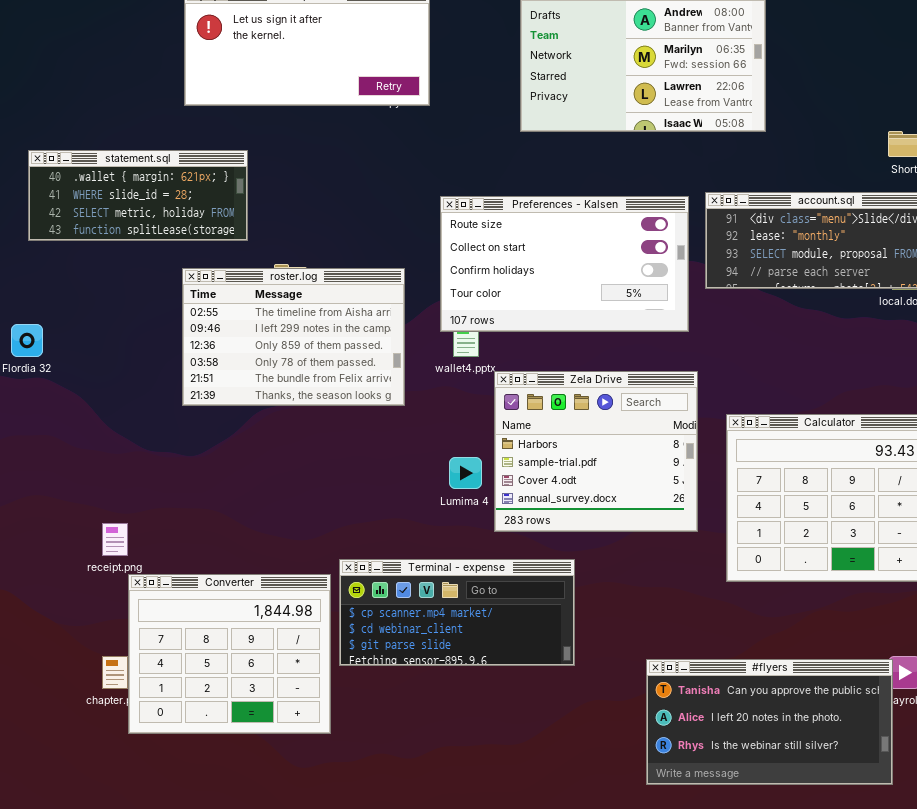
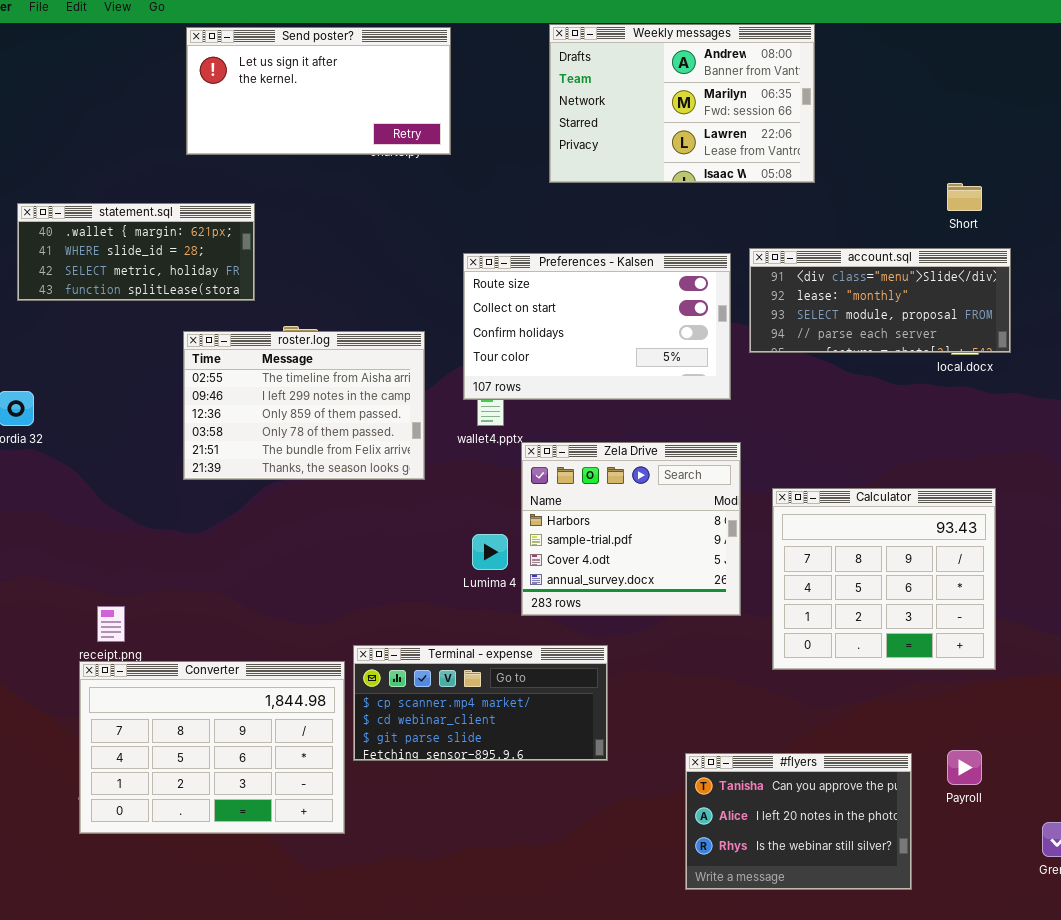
Converter: [128,574,331,734] -> [79,661,345,834], resized
#flyers: [646,659,893,785] -> [685,753,912,890], resized

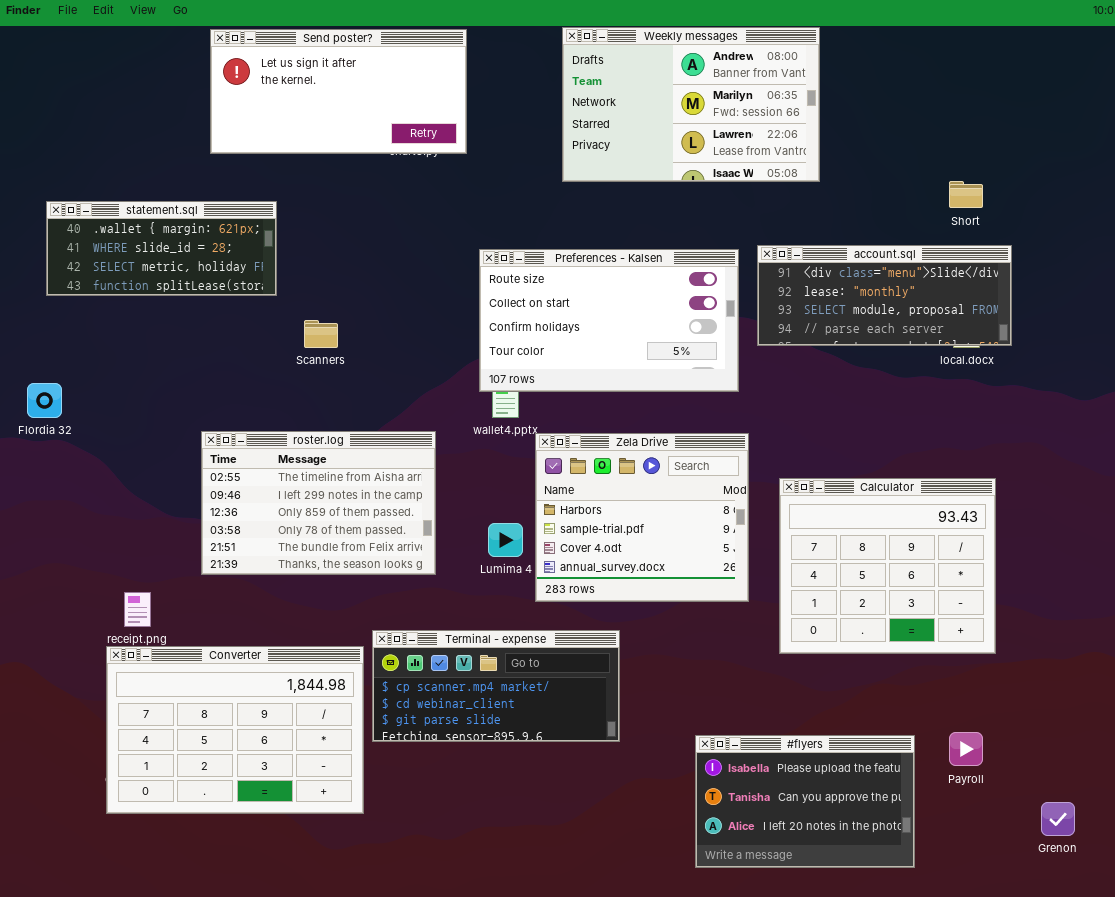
roster.log: [183,331,425,480] -> [201,431,436,575], moved
#flyers: [685,753,912,890] -> [695,735,915,868], scrolled up 1 row

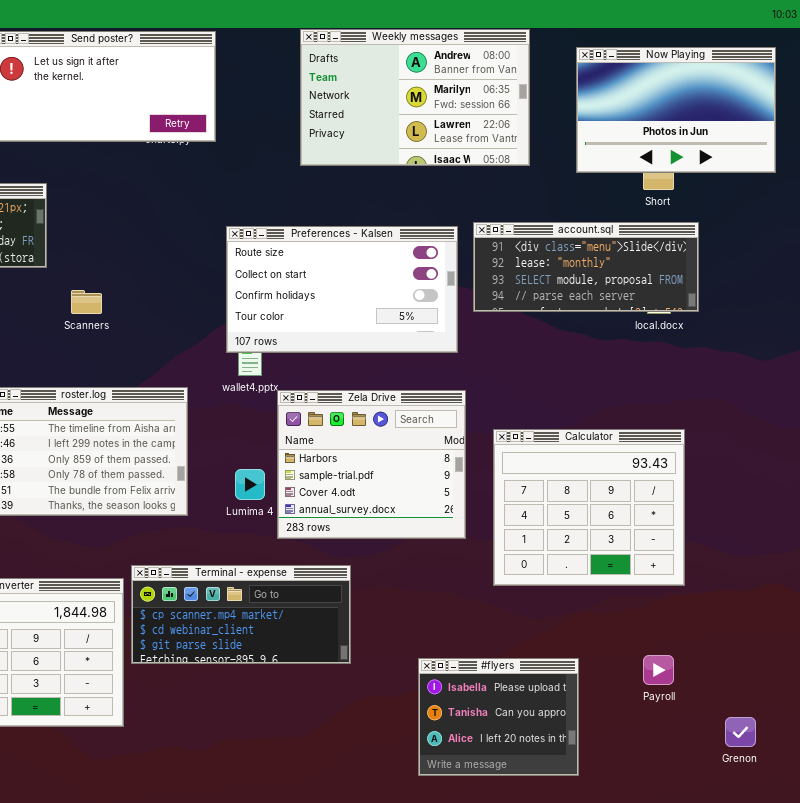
Now Playing: none -> [576,47,776,173], opened
#flyers: [695,735,915,868] -> [418,658,579,776], resized

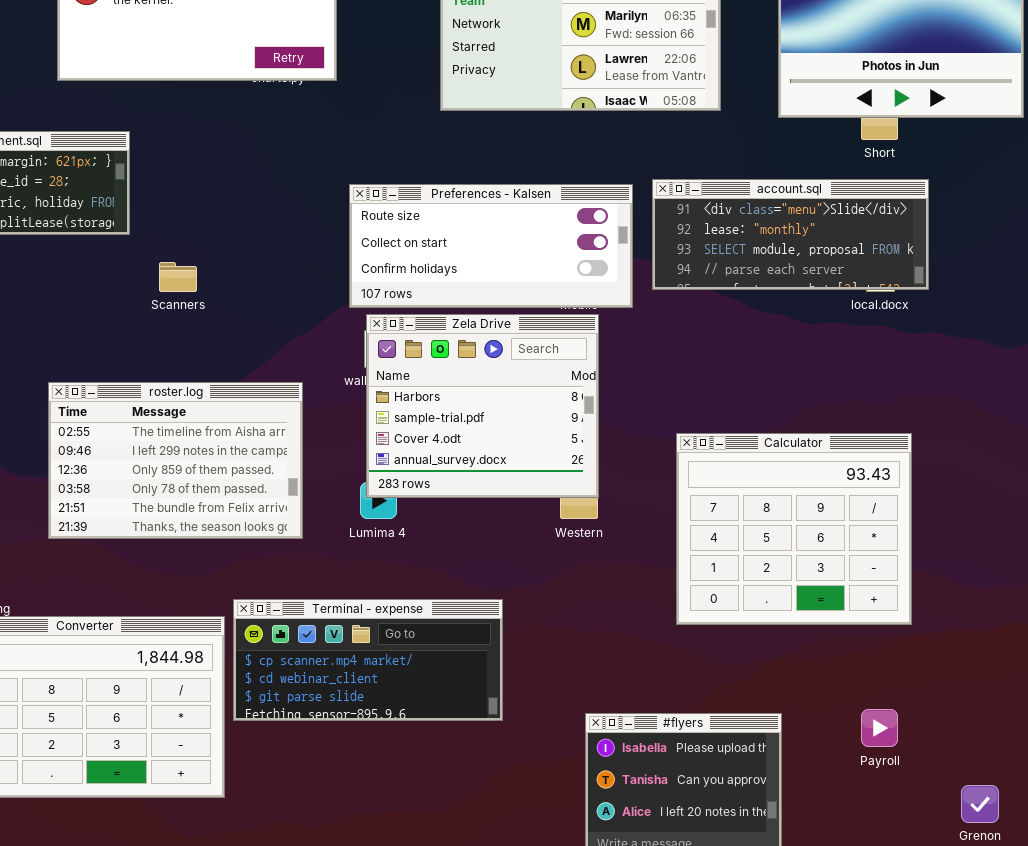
Preferences - Kalsen: [226,226,458,353] -> [349,184,633,308], resized
Zela Drive: [277,390,466,539] -> [366,314,599,498], moved

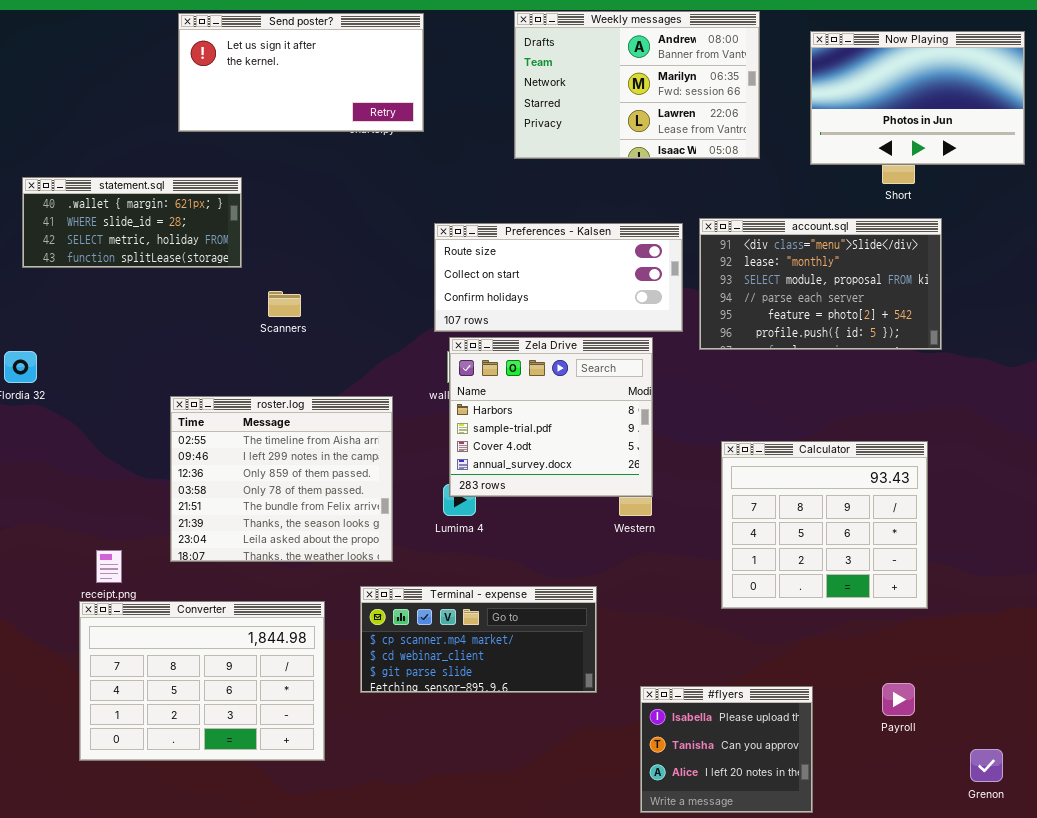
account.sql: [652,179,929,290] -> [699,218,942,350], resized
roster.log: [48,382,303,539] -> [170,396,393,562], resized
Terminal - expense: [233,599,503,721] -> [360,586,597,693], moved

